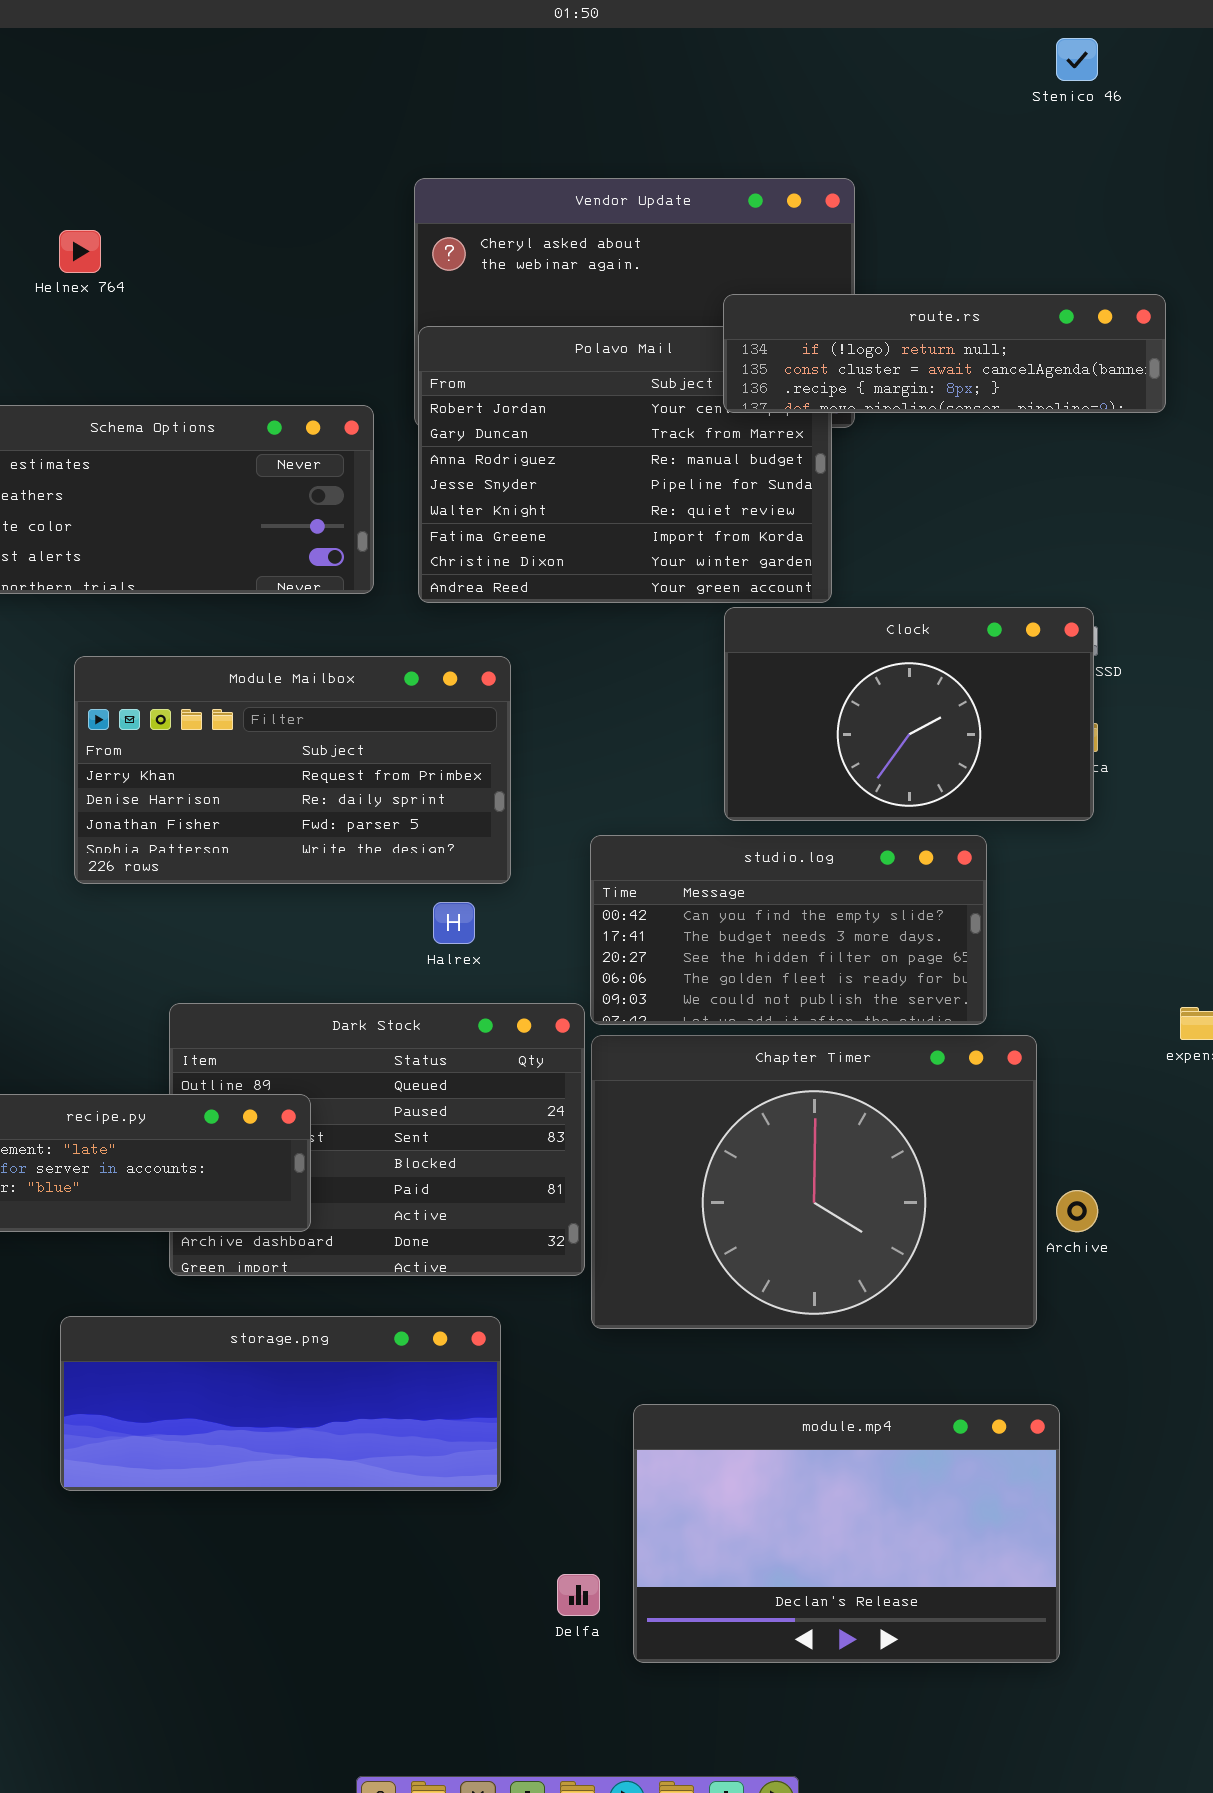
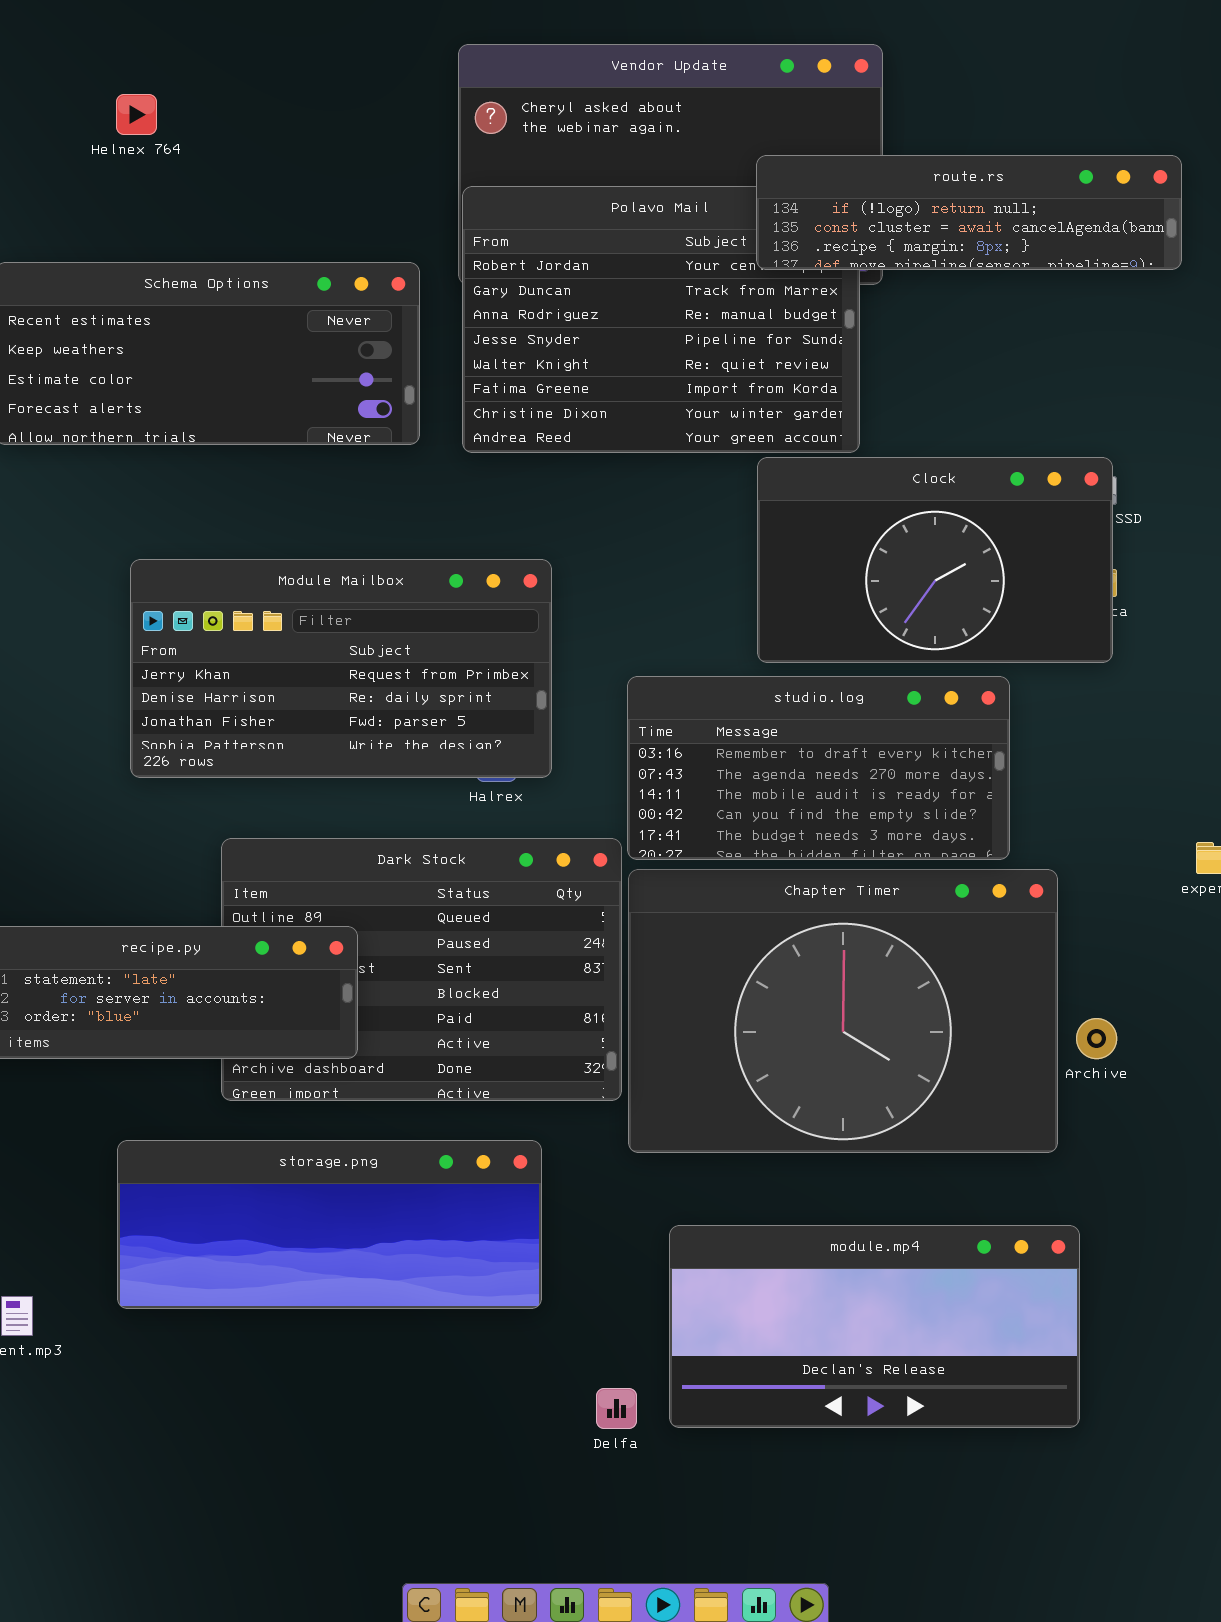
Module Mailbox: [74,656,511,884] -> [130,559,552,778], moved
studio.log: [590,835,987,1025] -> [627,676,1010,860], scrolled up 3 rows
module.mp4: [633,1404,1060,1663] -> [669,1225,1080,1428], resized

